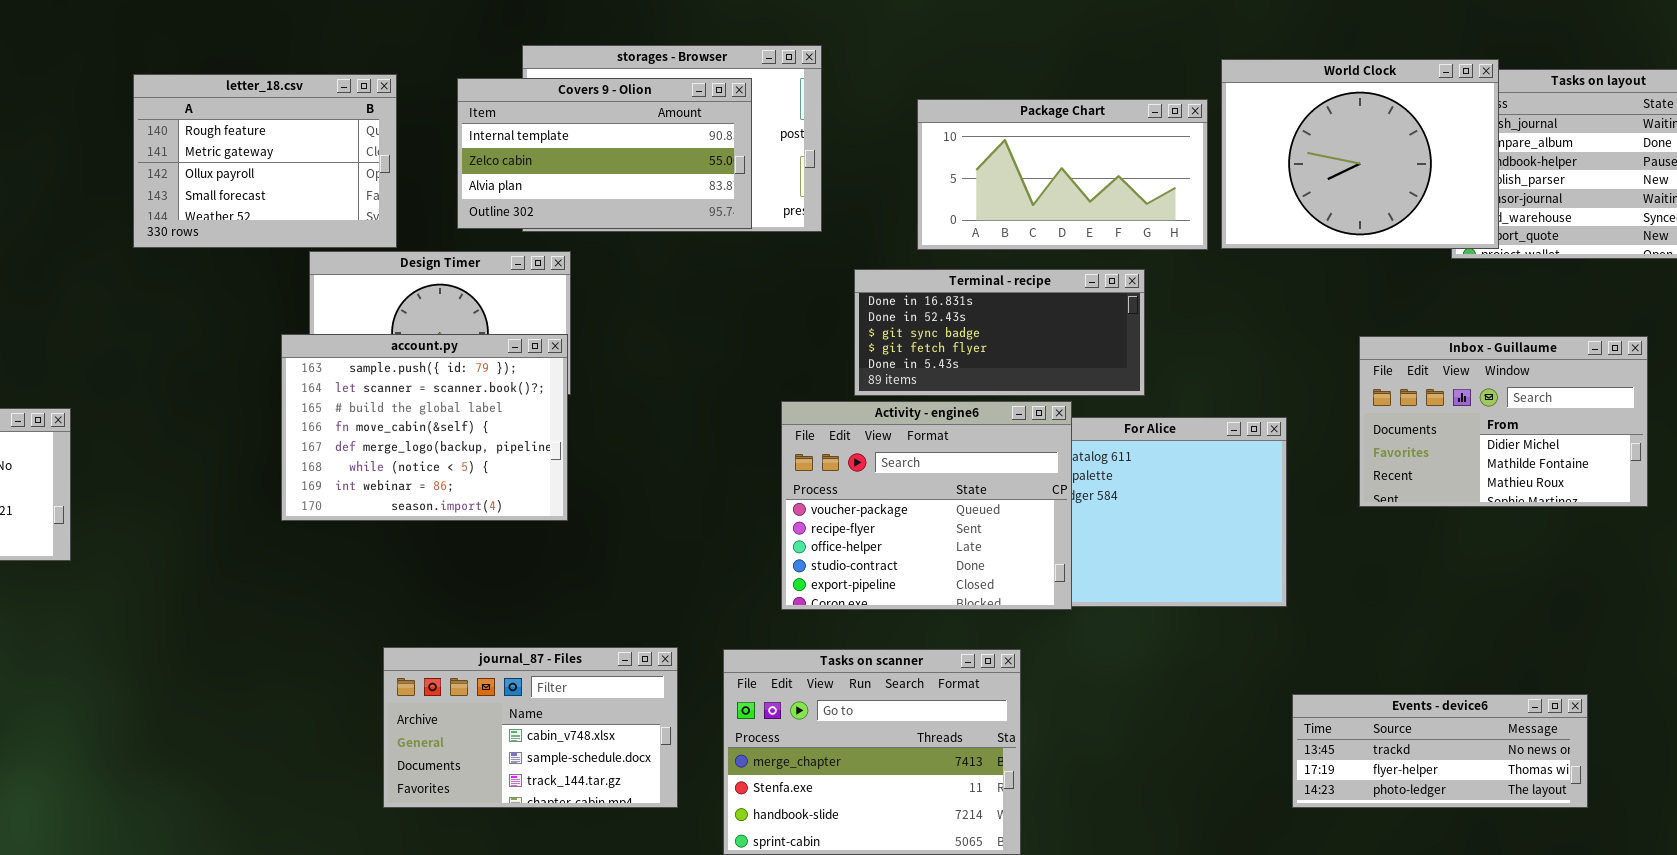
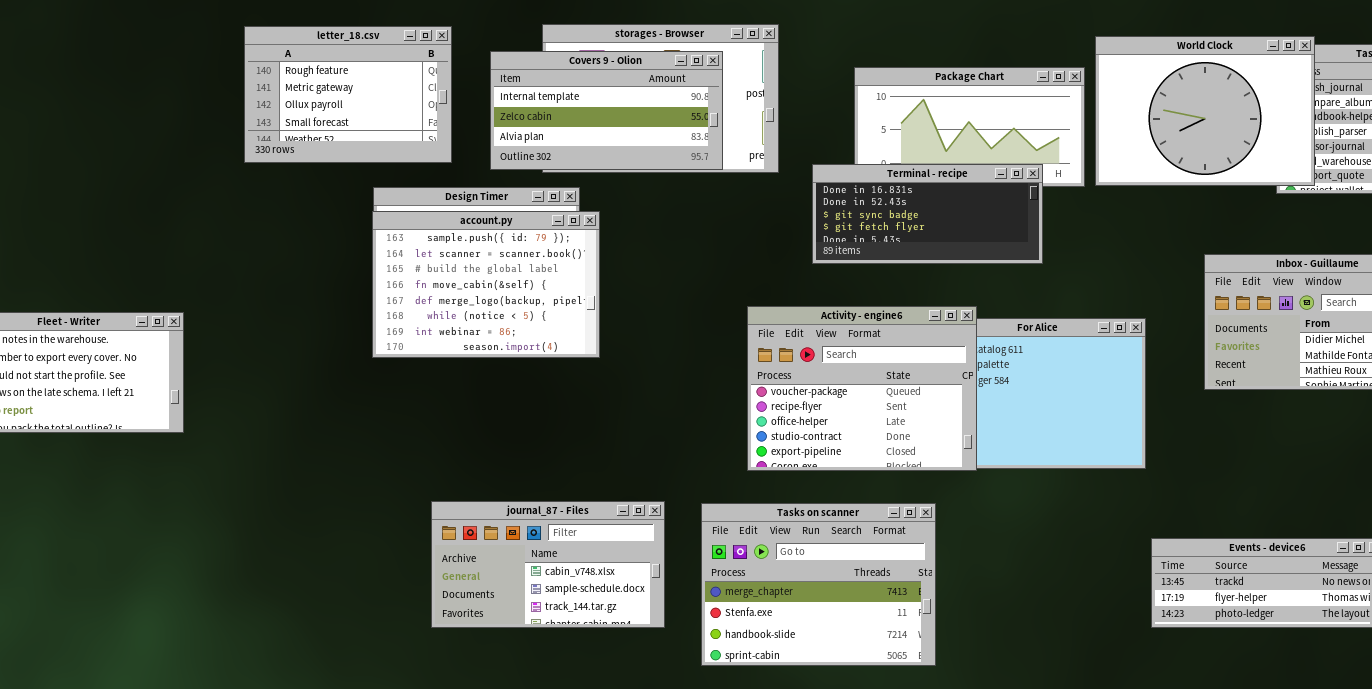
letter_18.csv: [133,74,397,248] -> [244,26,452,163], moved
Terminal - recipe: [854,269,1145,396] -> [812,164,1043,264], moved
account.py: [281,334,568,521] -> [372,211,600,358], moved

